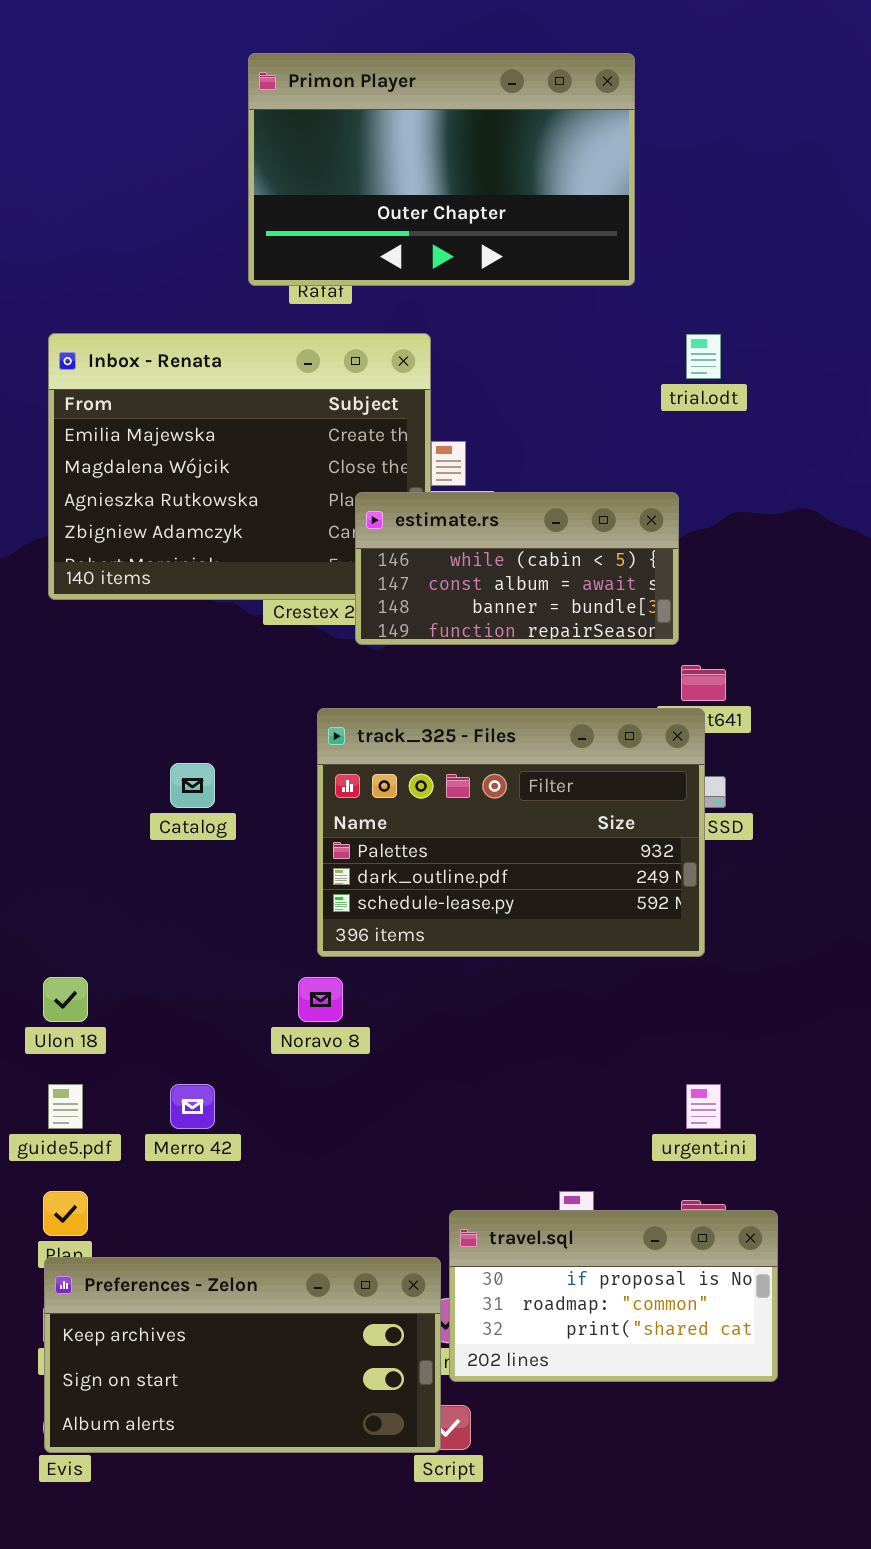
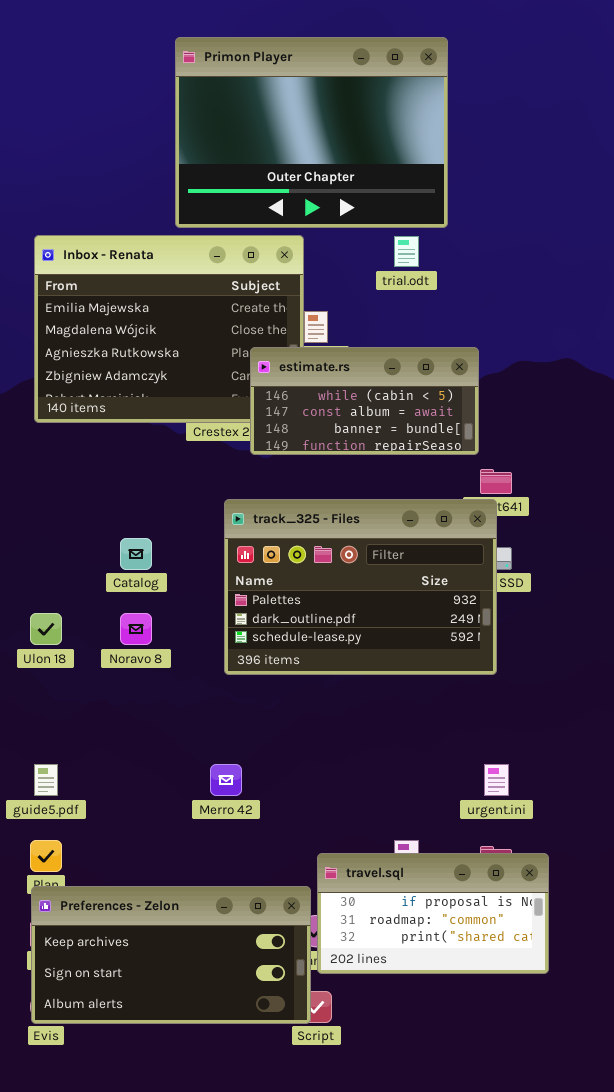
Primon Player: [248,53,635,286] -> [175,37,448,228], resized
trial.odt: [686,334,721,379] -> [394,236,419,267], moved
Ulon 18: [43,977,88,1022] -> [30,613,62,645], moved
Noravo 8: [298,977,343,1022] -> [120,613,152,645], moved
Merro 42: [170,1084,215,1129] -> [210,764,242,796], moved

